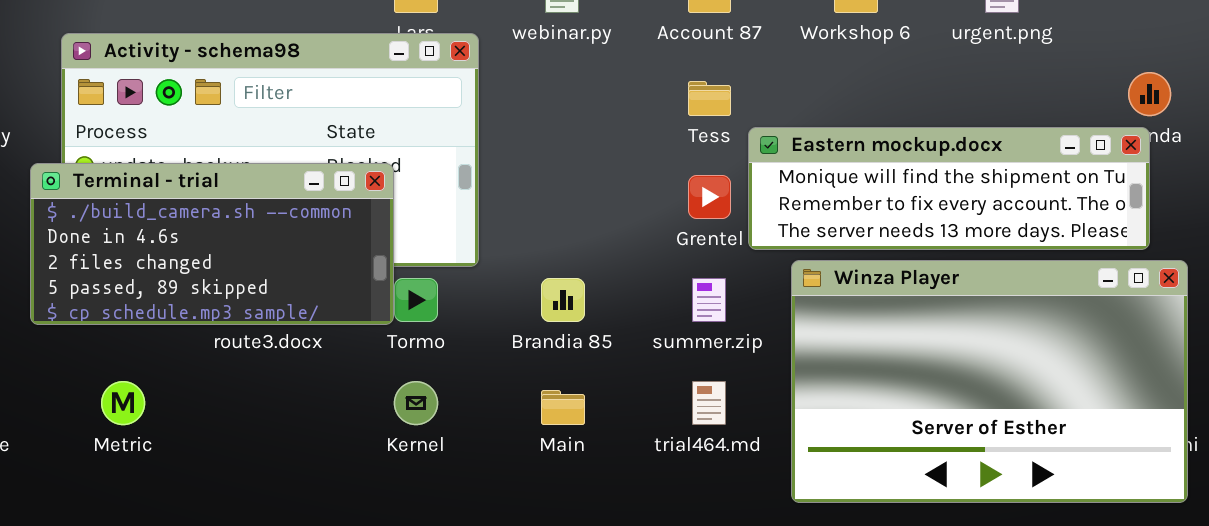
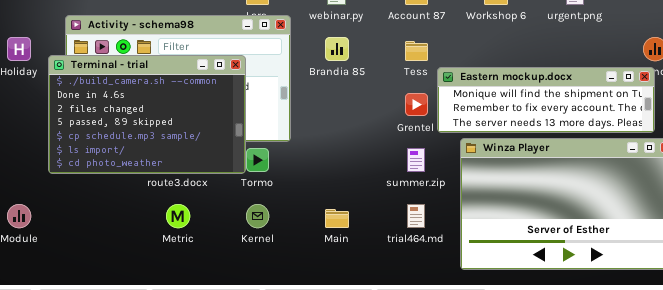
Terminal - trial: [30,163,394,325] -> [48,55,246,174], resized
Brandia 85: [541,278,585,322] -> [325,37,349,61], moved
Metric: [101,381,145,425] -> [166,204,190,228], moved

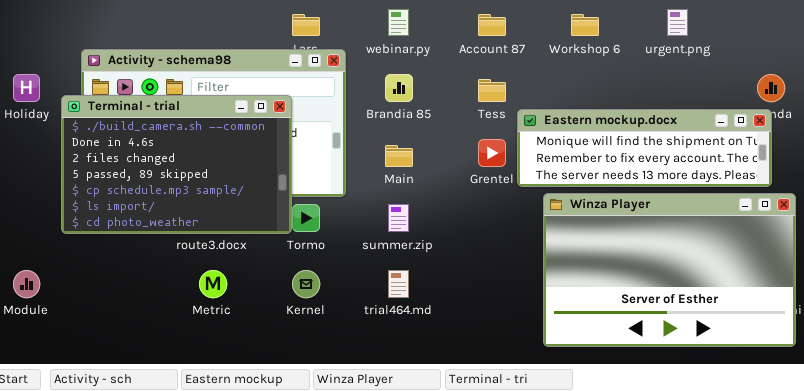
summer.zip: [407,148,425,172] -> [388,204,409,232], moved
trial464.md: [407,204,425,228] -> [388,270,409,298], moved
Main: [325,209,349,228] -> [385,145,413,167], moved

